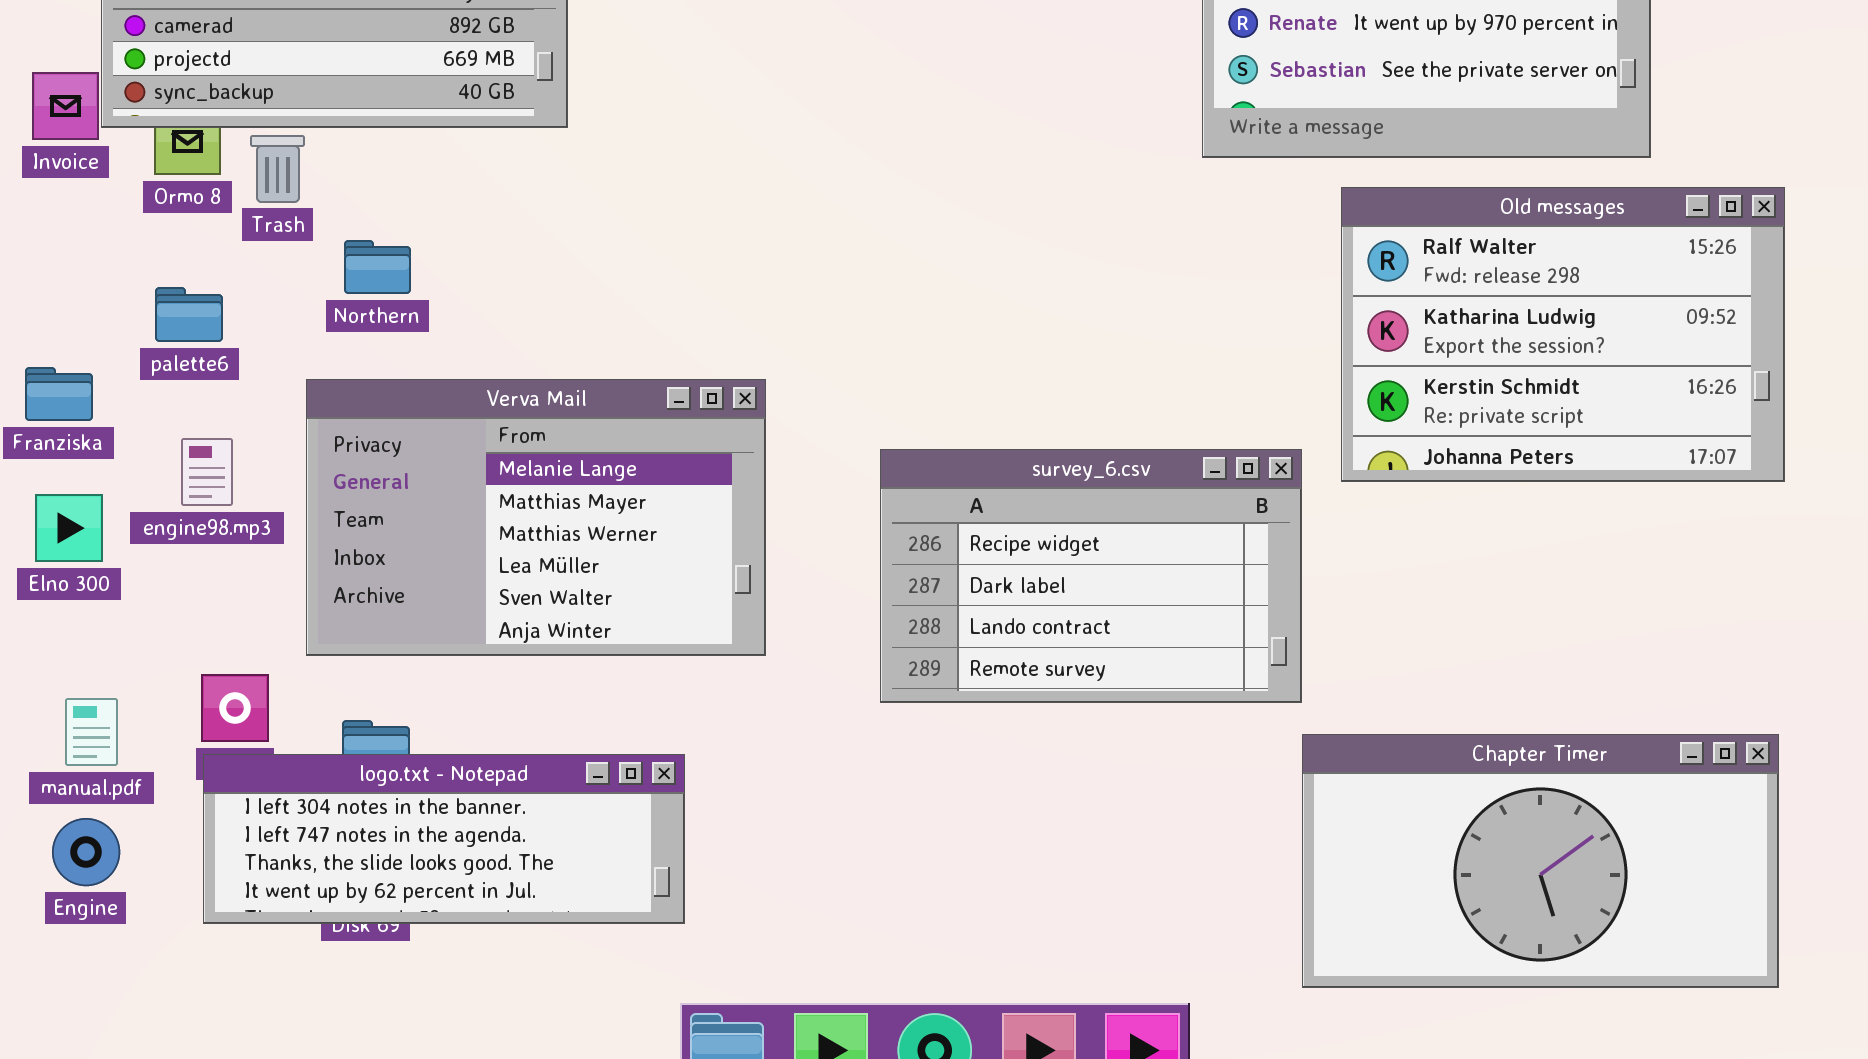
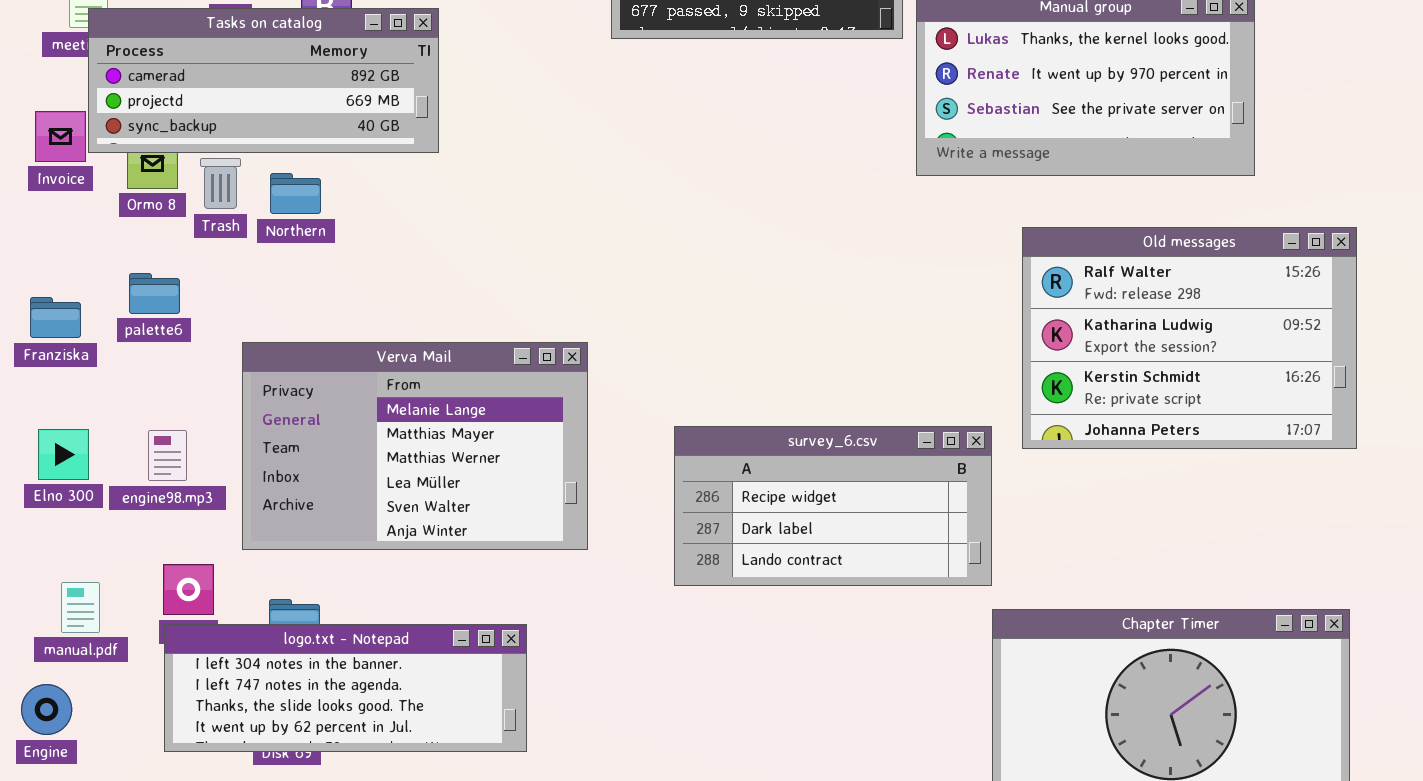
Old messages: [1341,187,1785,482] -> [1022,227,1357,449], moved
Northern: [344,240,411,294] -> [270,173,321,214], moved
Franziska: [25,367,93,421] -> [30,297,81,338], moved
engine98.mp3: [181,438,233,506] -> [148,430,187,481], moved
survey_6.csv: [880,449,1302,703] -> [674,426,992,586], resized
Engine: [52,818,120,886] -> [21,684,72,735], moved

